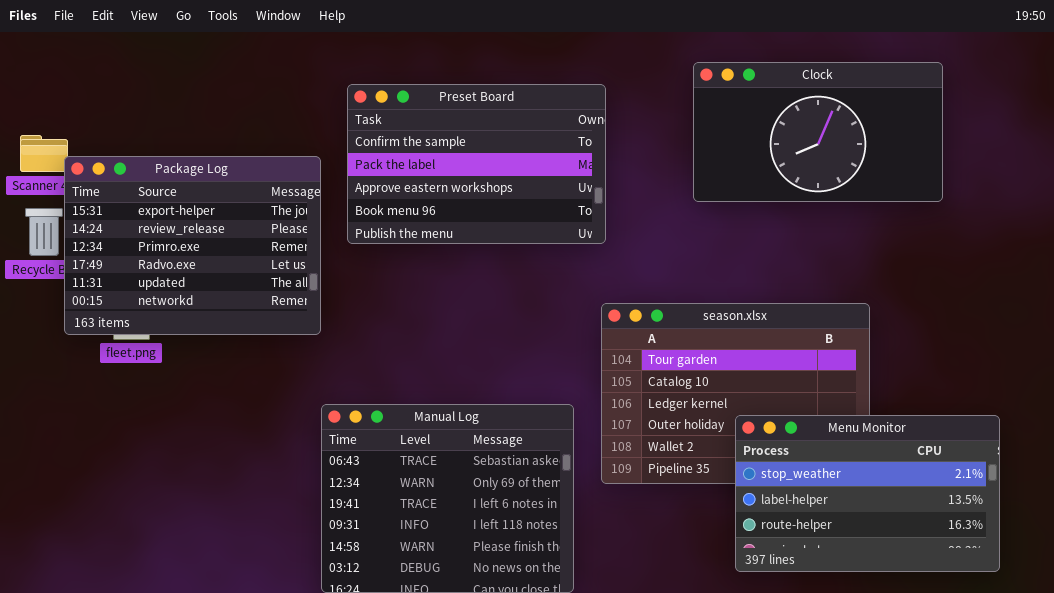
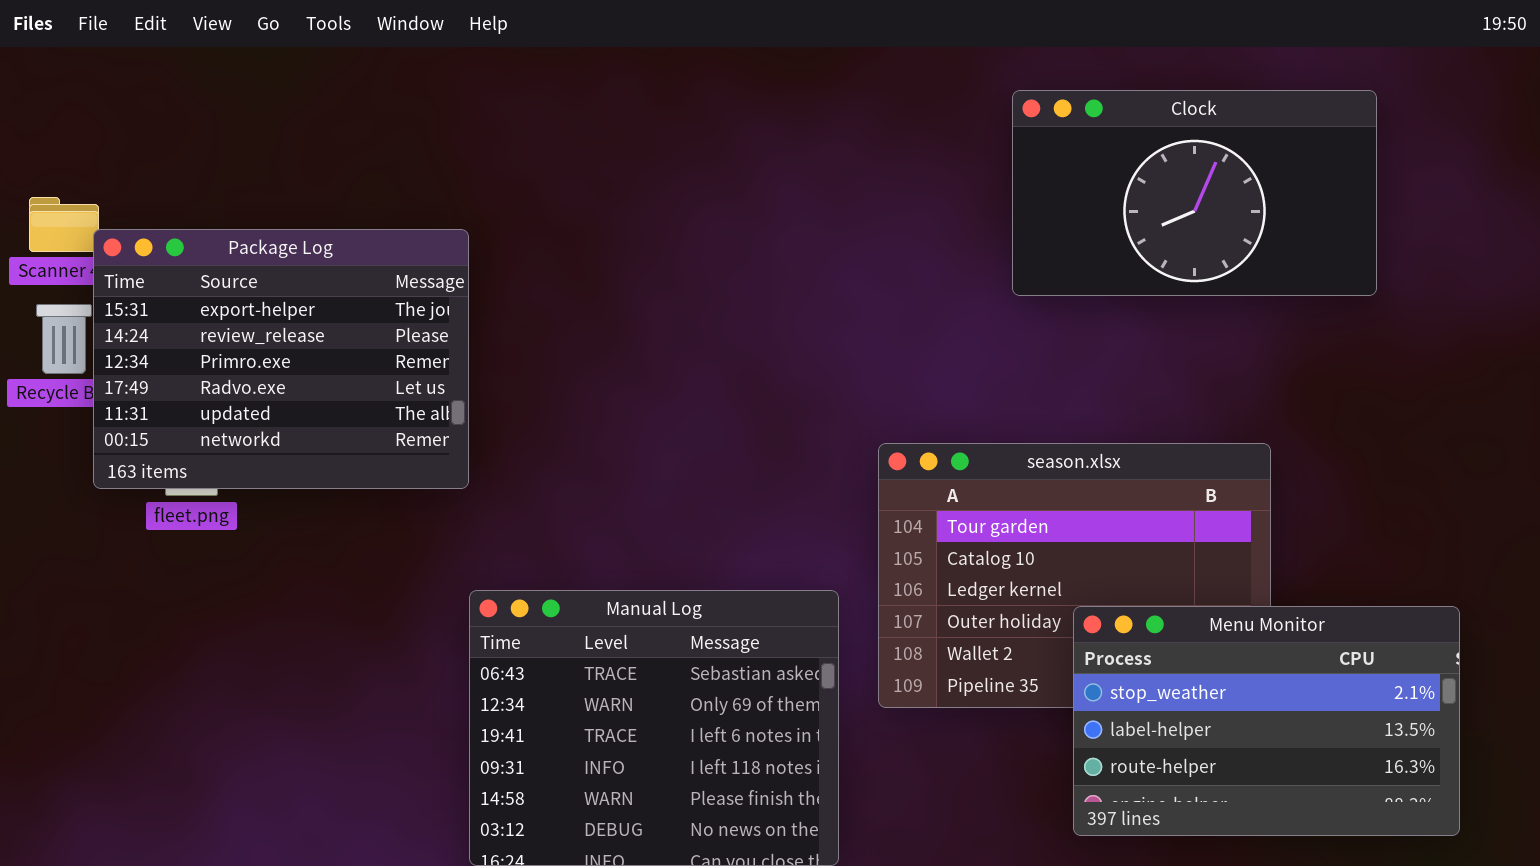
Preset Board: [347,84,606,244] -> none, closed

